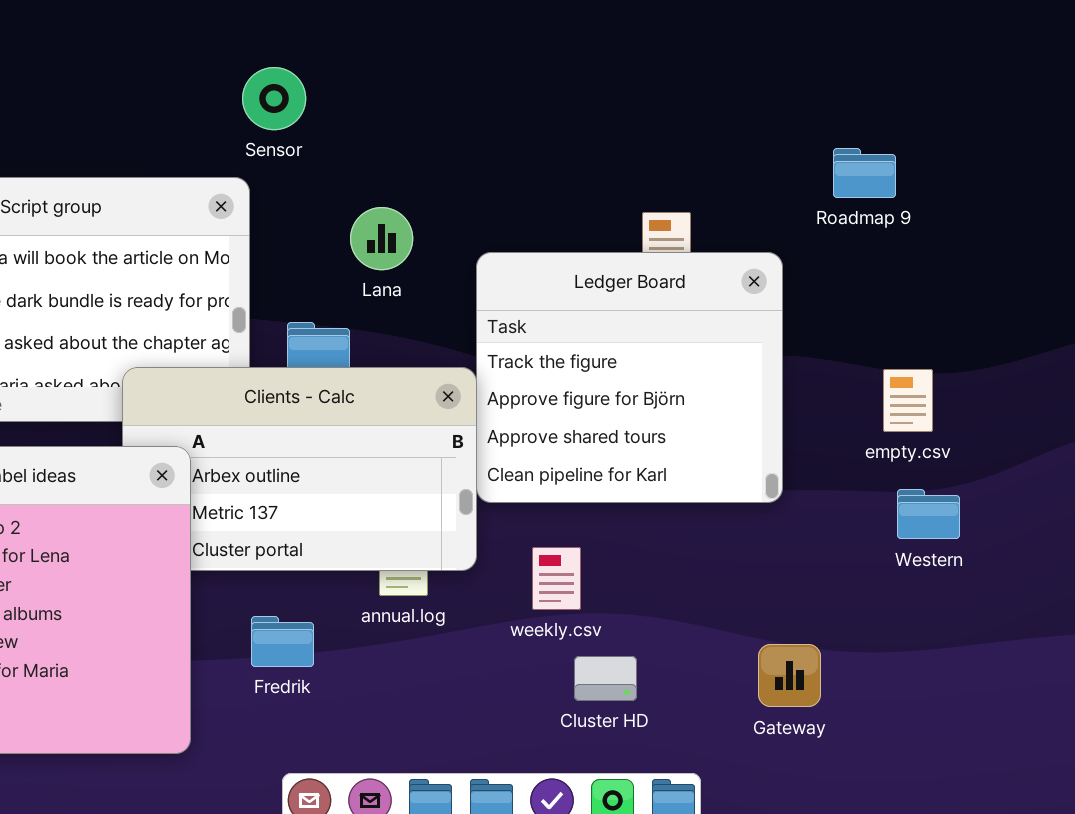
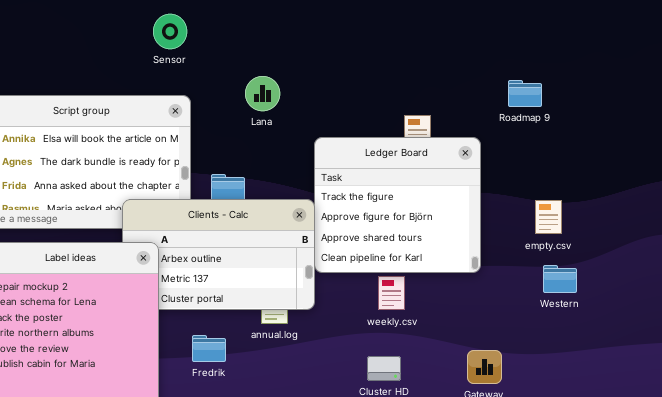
Sensor: [242,67,306,130] -> [153,14,187,49], moved
Lana: [350,207,413,270] -> [245,76,280,111], moved
weekly.csv: [532,547,581,610] -> [378,276,405,310], moved

